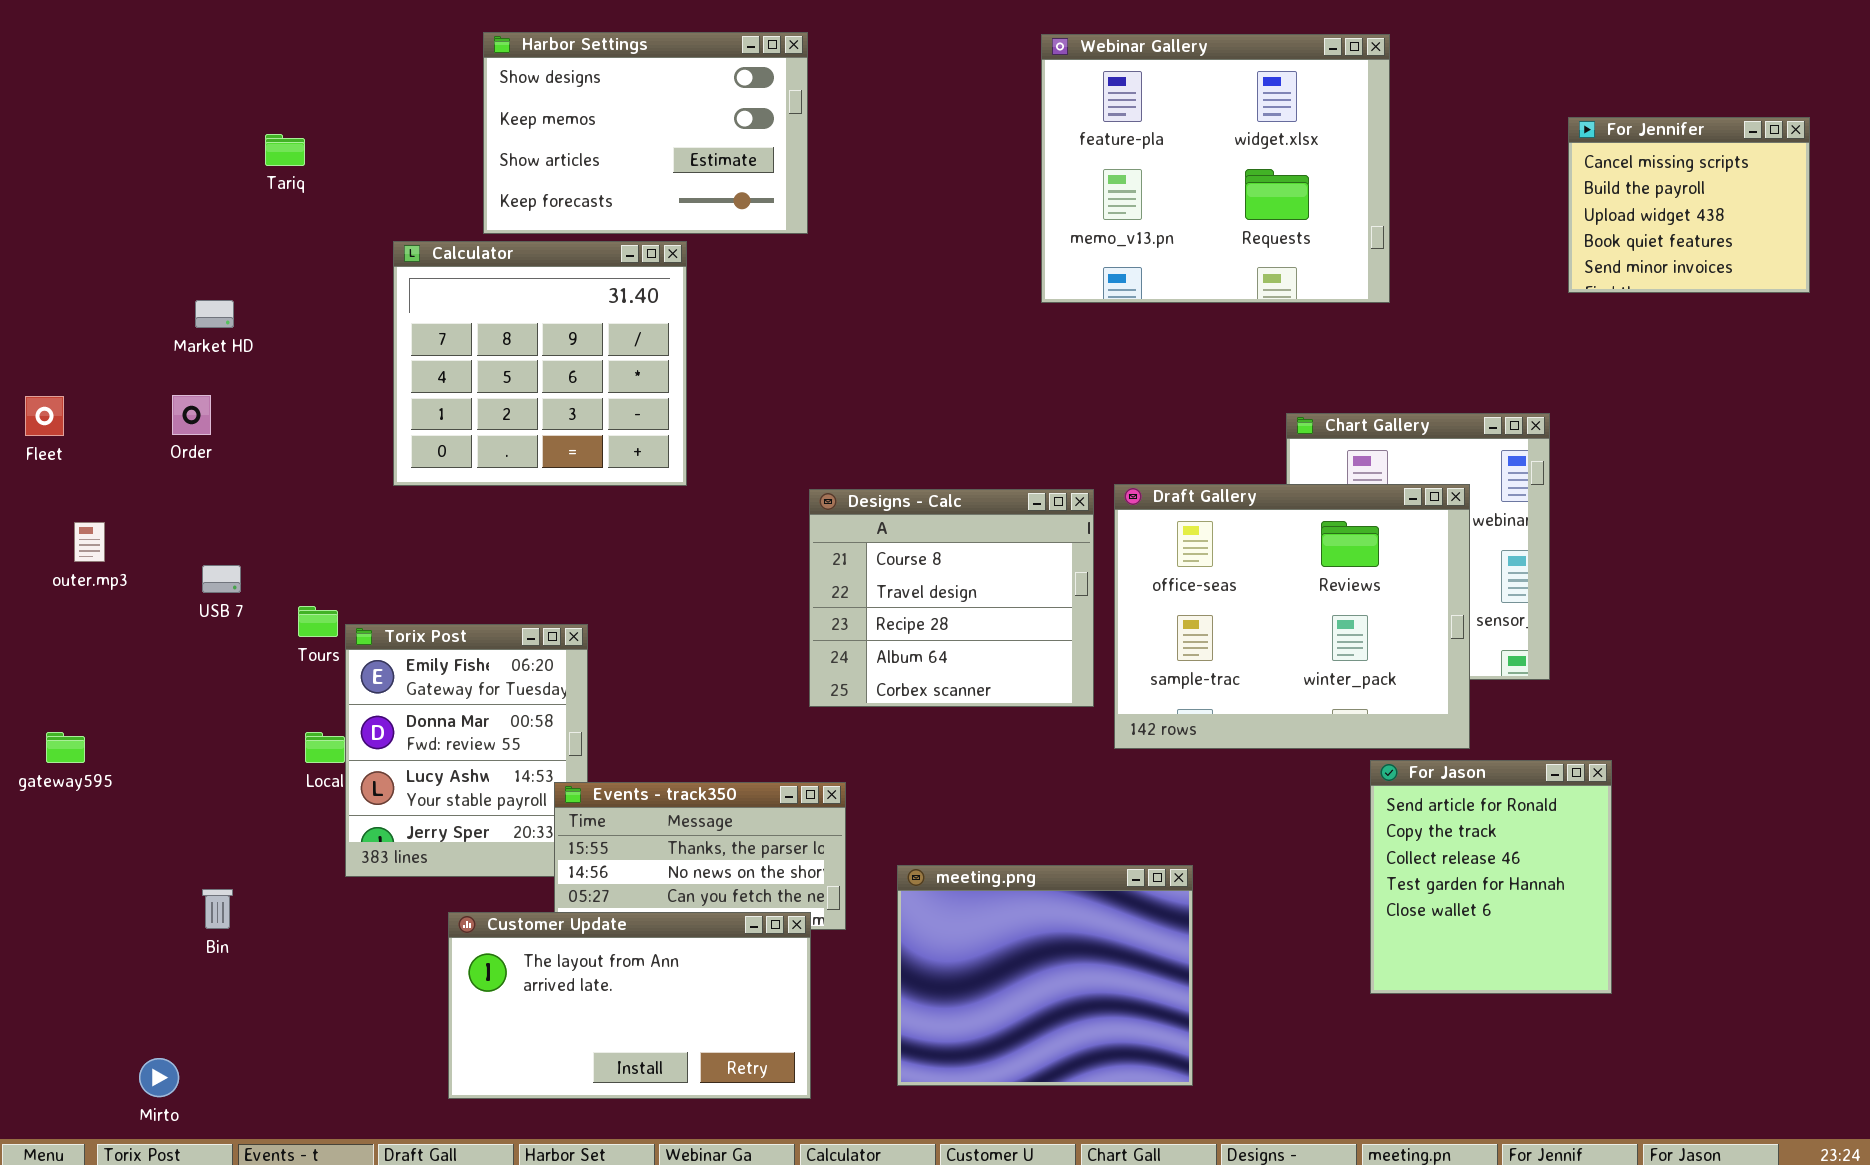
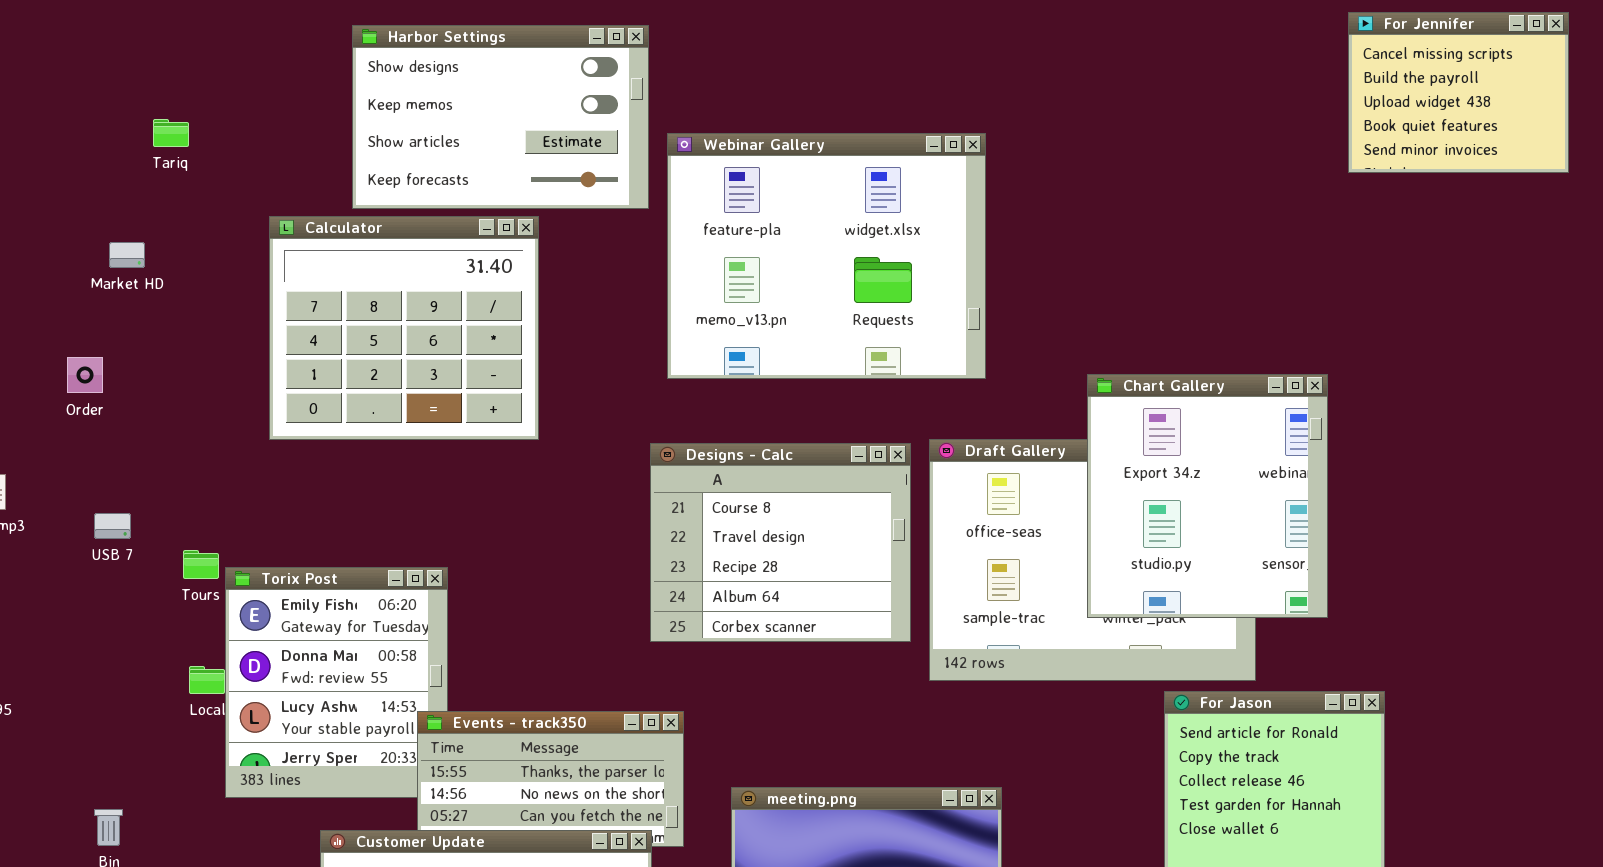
Webinar Gallery: [1041,34,1390,303] -> [667,133,986,379], moved
For Jennifer: [1568,117,1810,293] -> [1348,12,1569,173], moved
Market HD: [195,300,234,328] -> [109,242,145,268], moved
Chart Gallery: [1286,413,1550,680] -> [1087,374,1328,618], raised

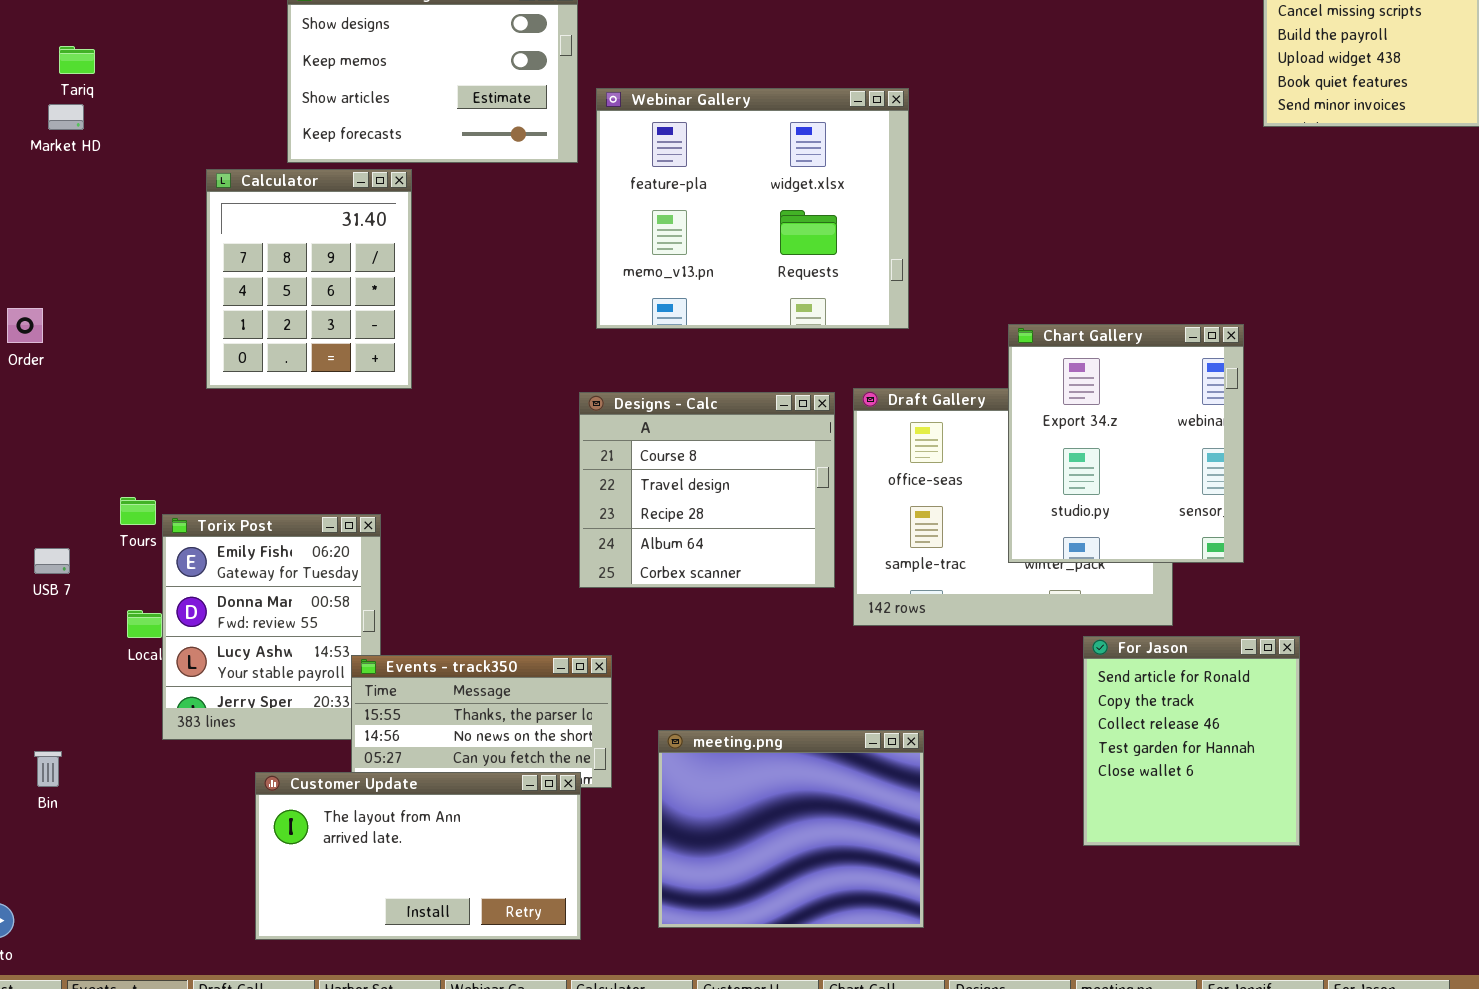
Tariq: [153,119,189,147] -> [59,46,95,74], moved
Calculator: [269,216,539,440] -> [206,169,412,389], resized
Market HD: [109,242,145,268] -> [48,104,84,130], moved
USB 7: [94,513,131,539] -> [34,548,70,574], moved

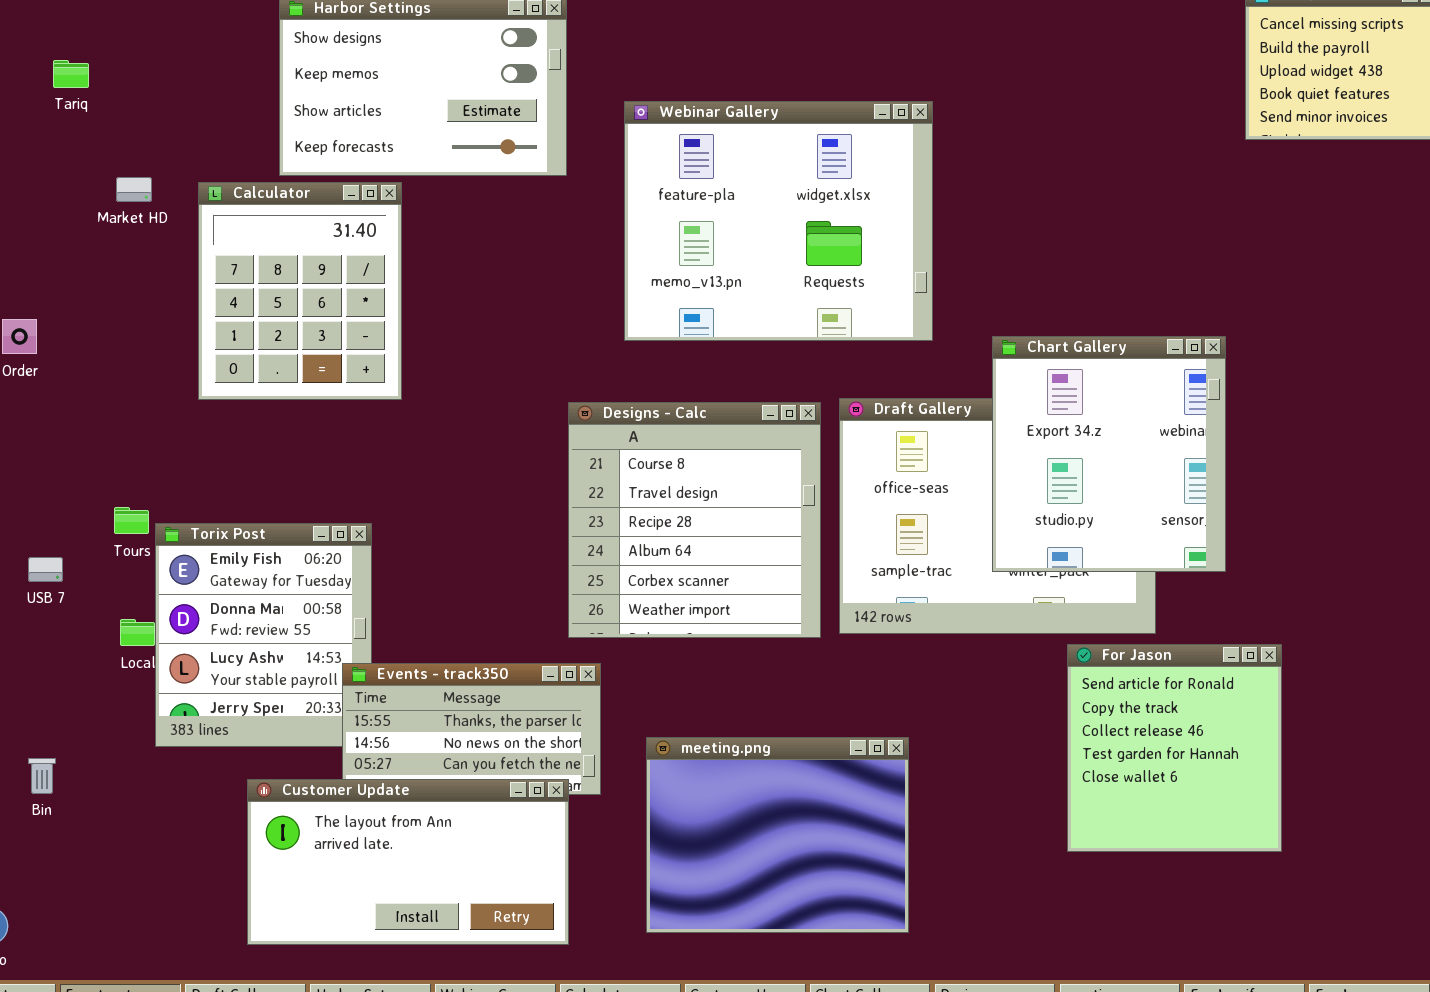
Webinar Gallery: [596,88,909,329] -> [624,101,933,341], moved
Market HD: [48,104,84,130] -> [116,177,152,202], moved
Designs - Calc: [579,392,835,588] -> [568,402,821,638], resized

